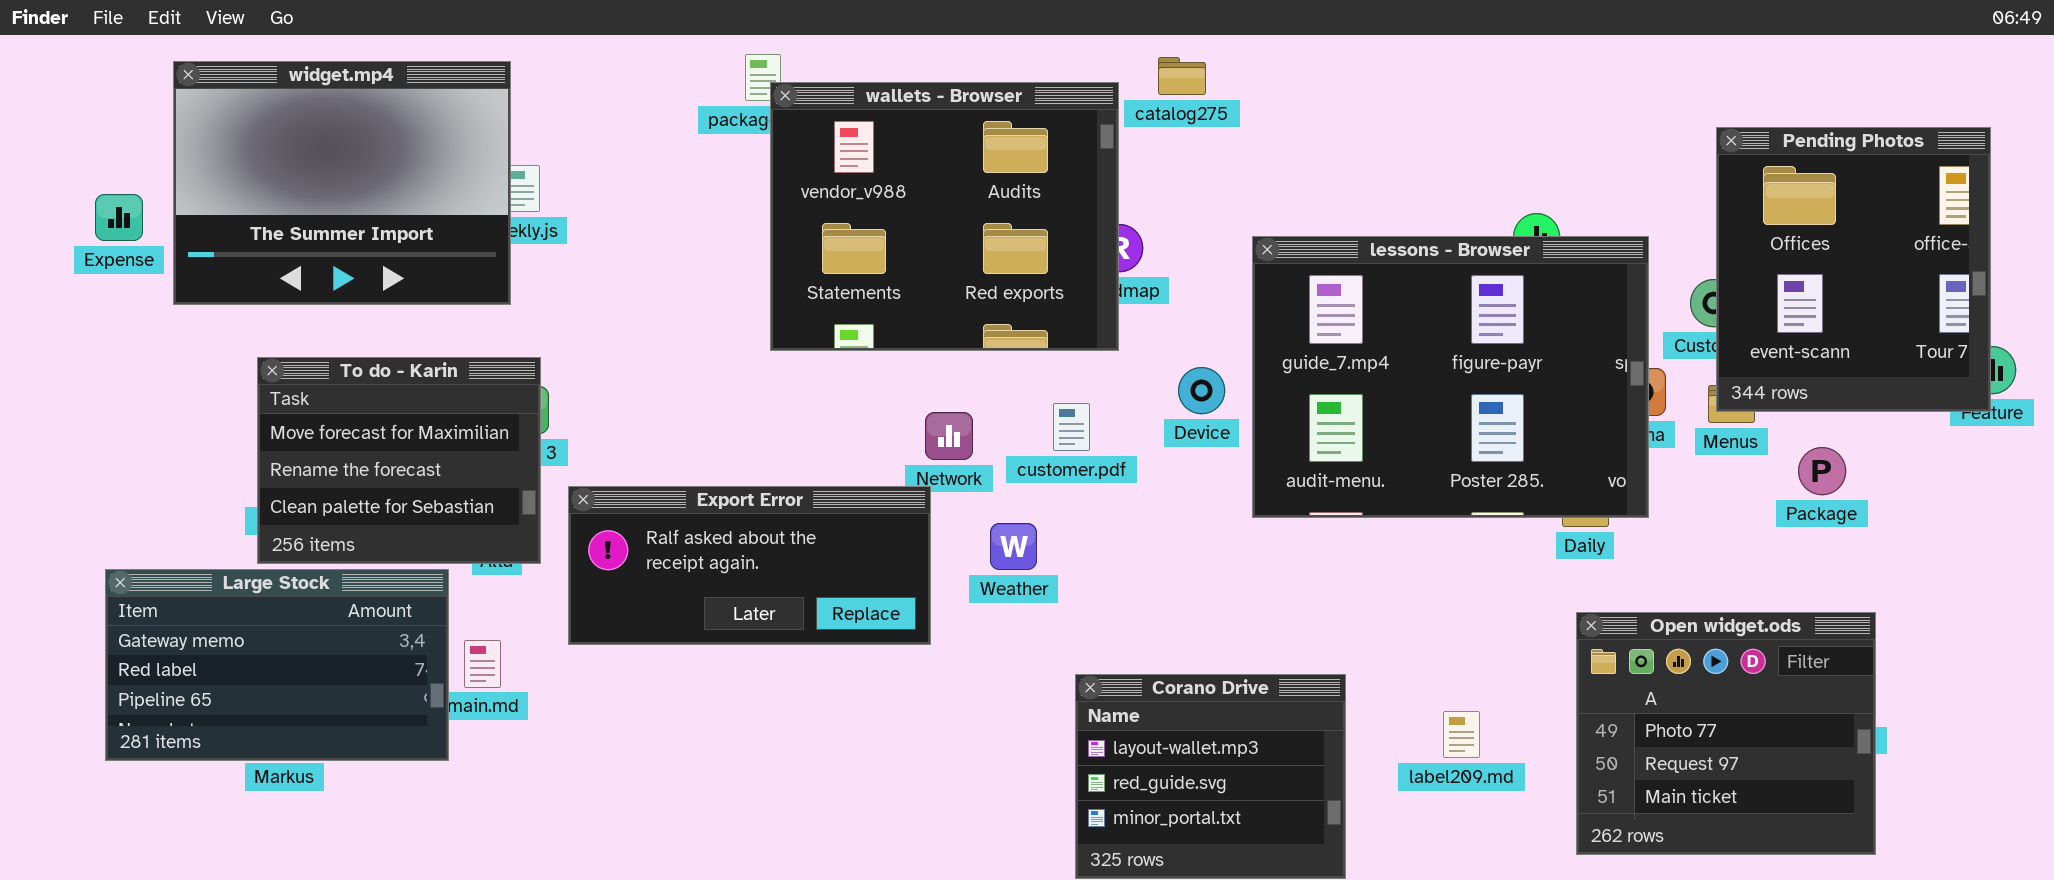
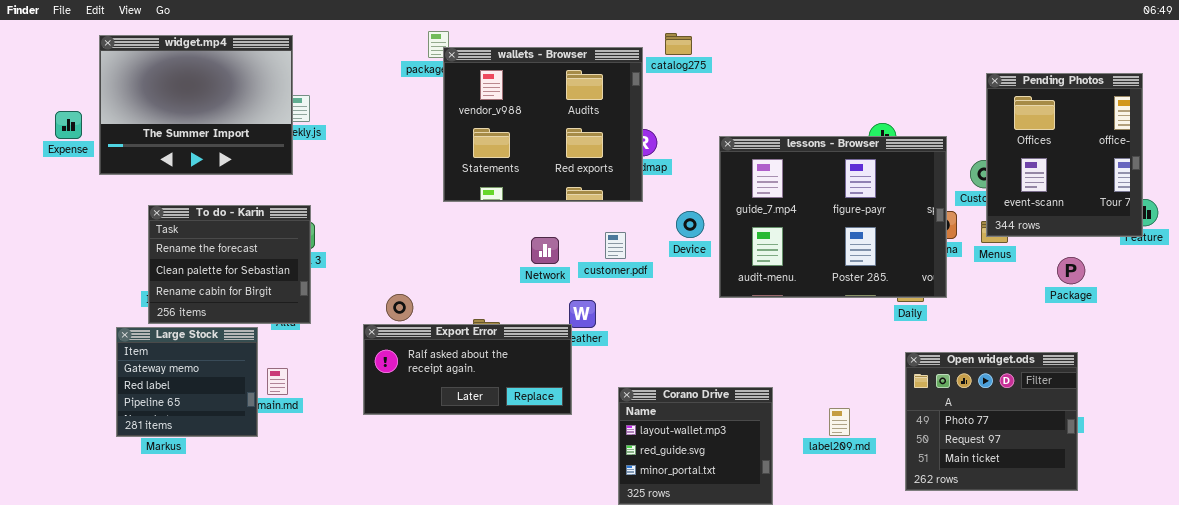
To do - Karin: [257,357,541,564] -> [148,205,311,324], scrolled down 1 row
Package: [1798,447,1846,495] -> [1057,257,1085,284], moved
Export Error: [568,486,931,645] -> [363,324,572,415], moved
Large Stock: [105,569,449,761] -> [116,327,258,437], resized

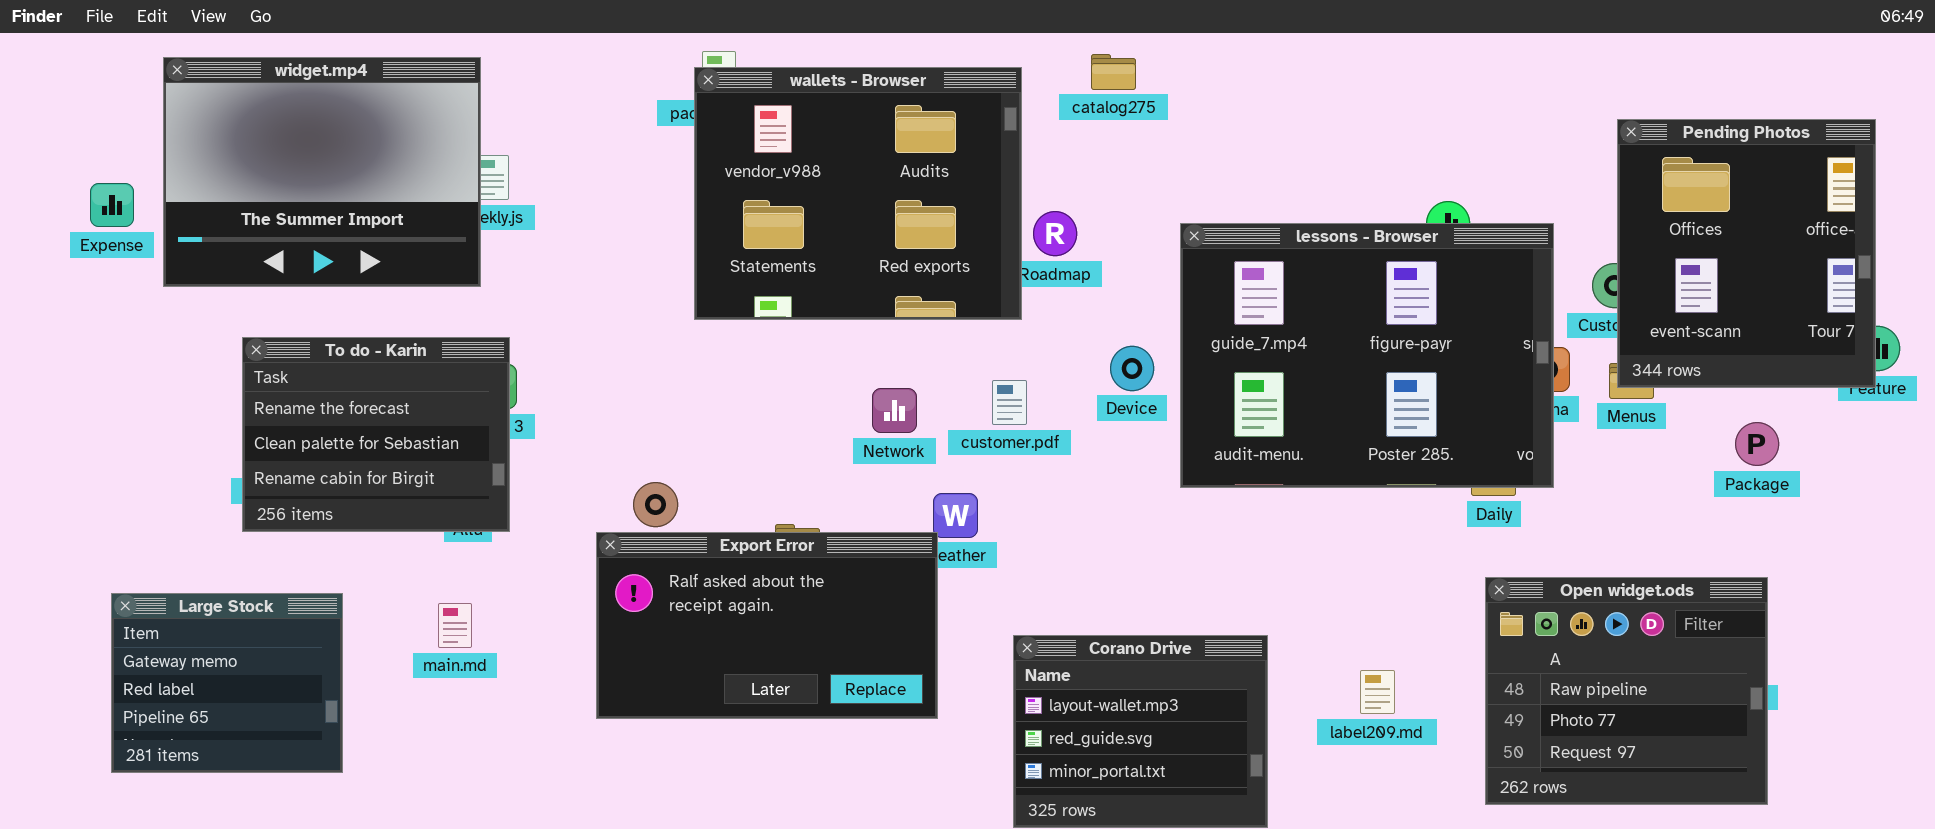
wallets - Browser: [443,47,643,202] -> [694,67,1022,320], moved
Export Error: [363,324,572,415] -> [596,532,938,719], resized
Large Stock: [116,327,258,437] -> [111,593,343,773], moved
Open widget.ods: [905,352,1078,491] -> [1485,577,1768,805], scrolled up 1 row

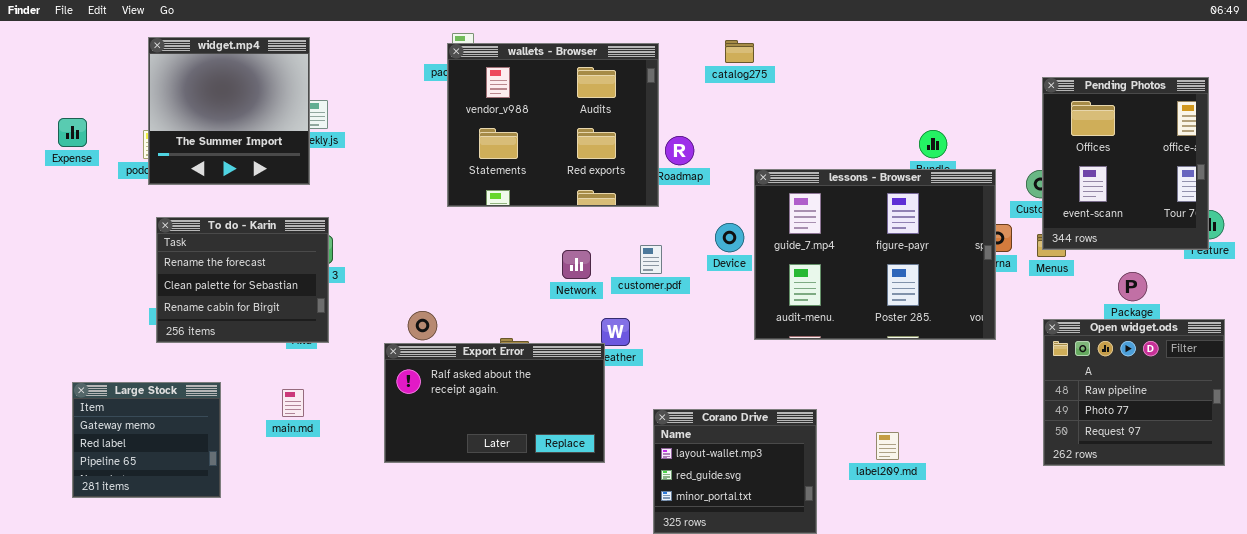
catalog275: [1091,54,1136,90] -> [725,40,754,63], moved
widget.mp4: [163,57,481,287] -> [148,37,310,185], resized
lessons - Browser: [1180,223,1554,488] -> [754,169,996,340], moved
Open widget.ods: [1485,577,1768,805] -> [1043,319,1225,466], moved

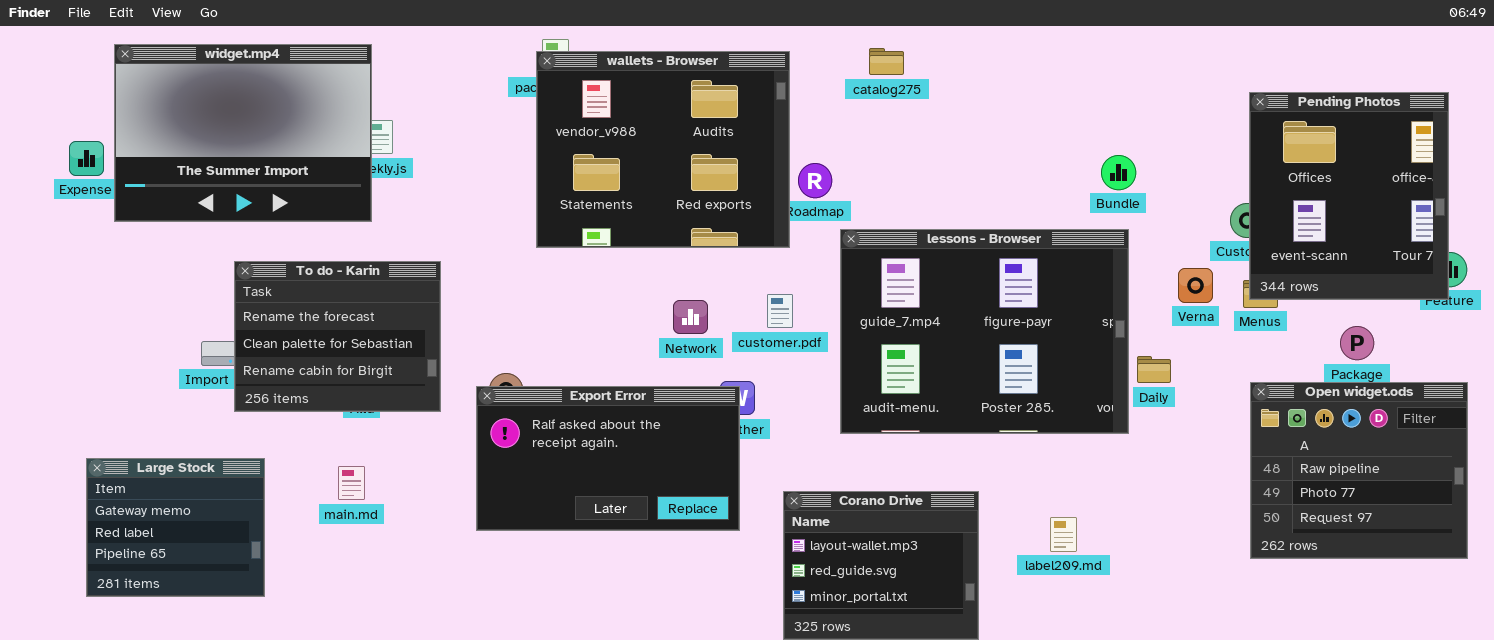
widget.mp4: [148,37,310,185] -> [114,44,372,222], resized
lessons - Browser: [754,169,996,340] -> [840,229,1129,434], moved
To do - Karin: [156,217,329,343] -> [234,261,441,412], moved
Export Error: [384,343,605,463] -> [476,386,740,531], moved

